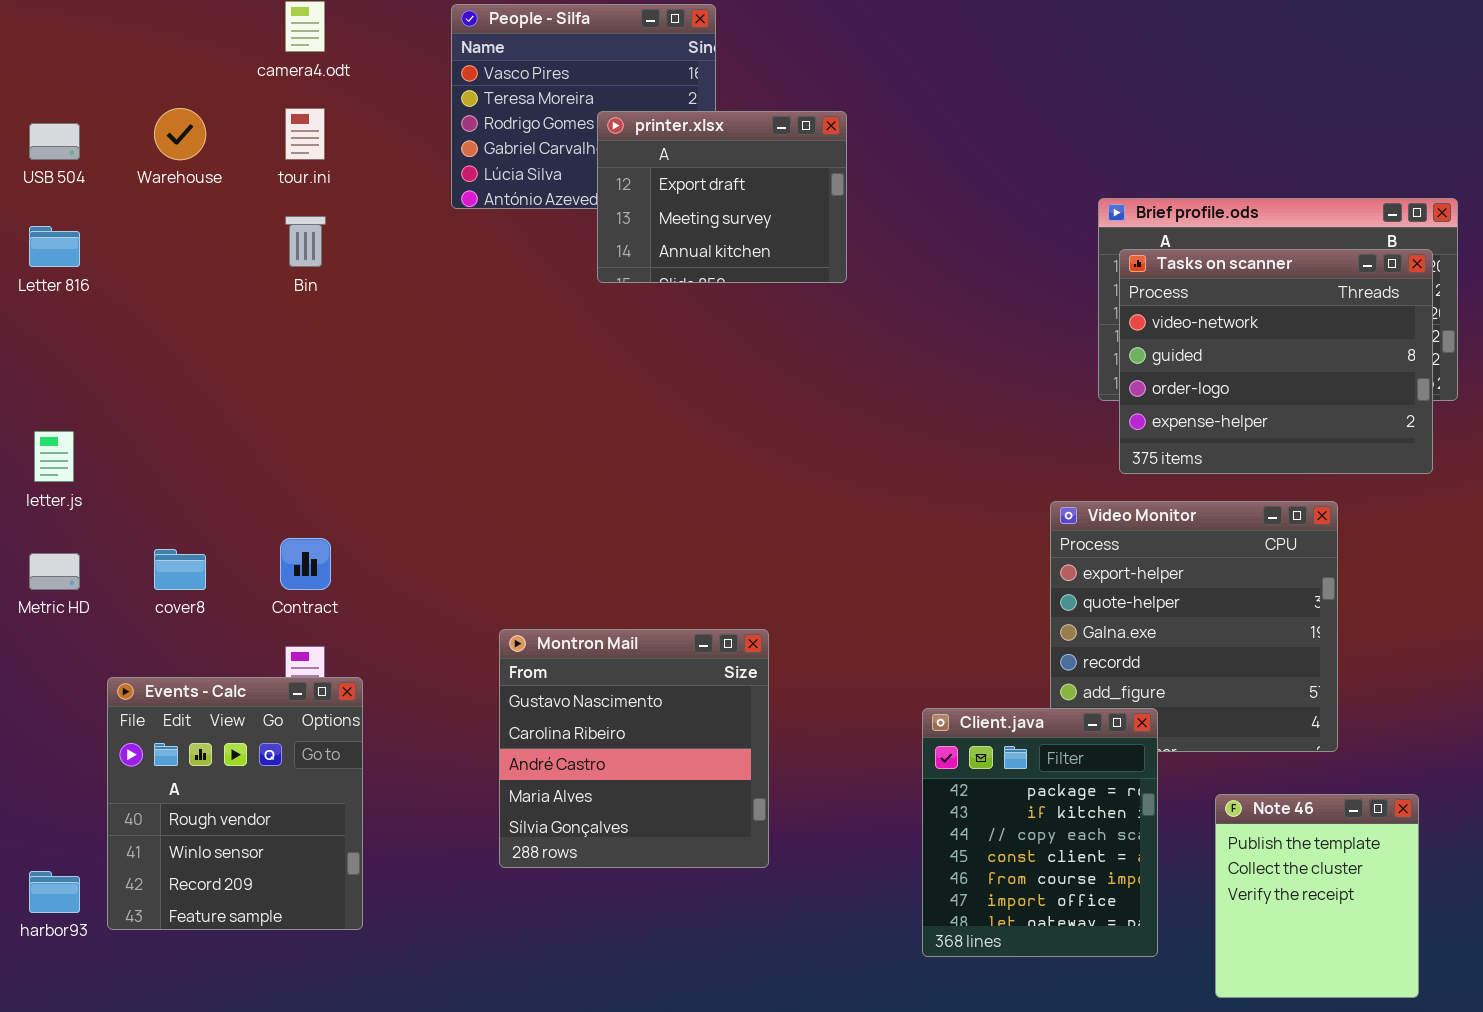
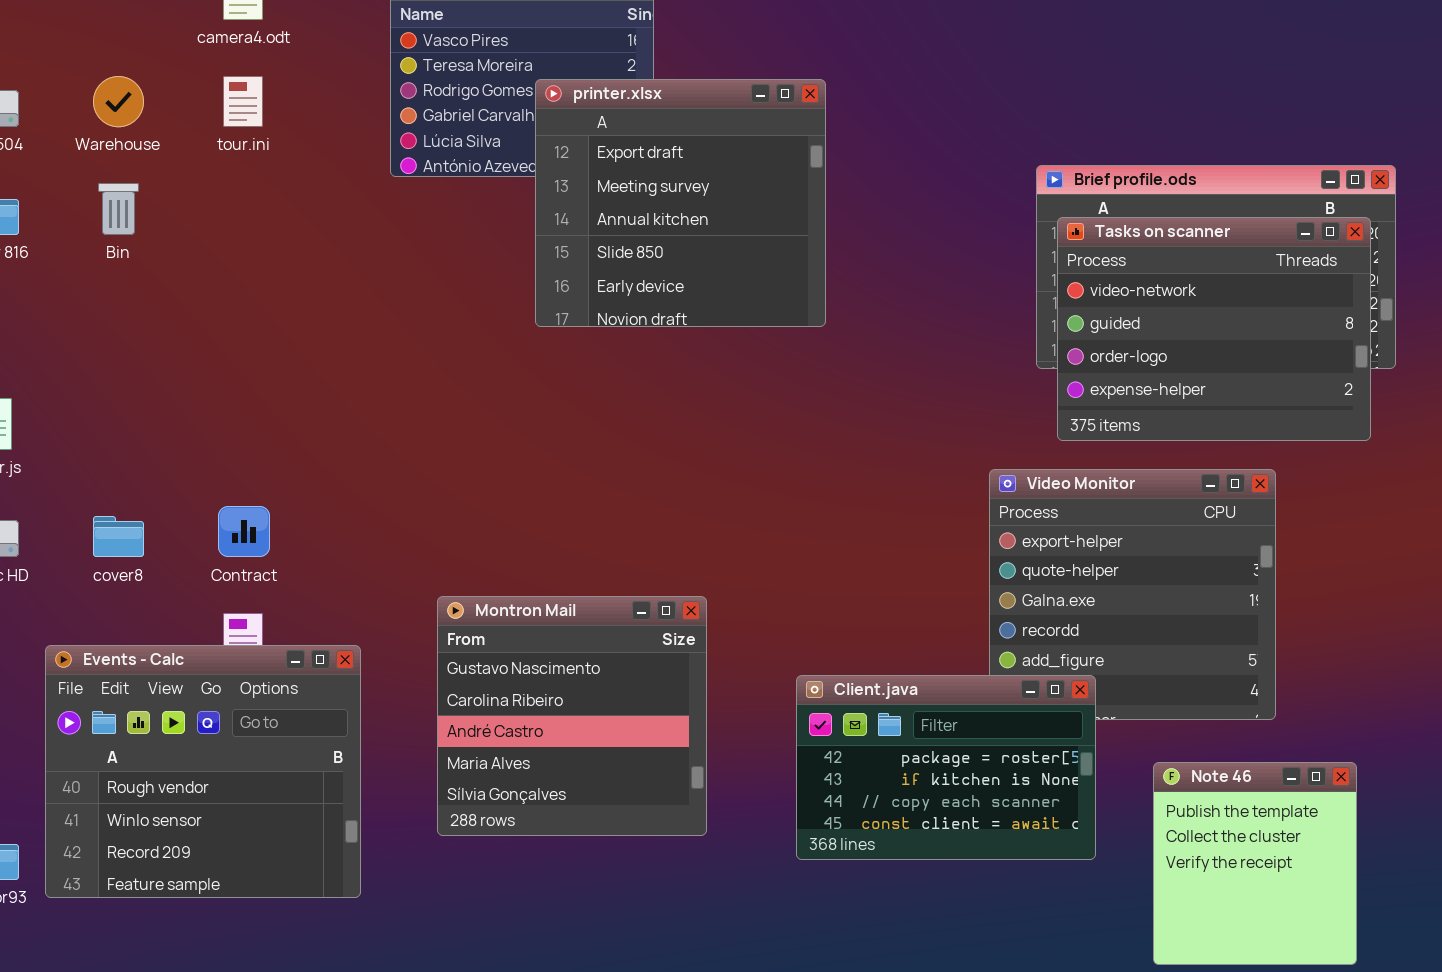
printer.xlsx: [597,111,847,283] -> [535,79,826,327], resized
Bin: [285,216,326,267] -> [98,183,139,235], moved
Events - Calc: [107,677,363,930] -> [45,645,361,898], resized
Client.java: [922,708,1158,957] -> [796,675,1096,860], resized

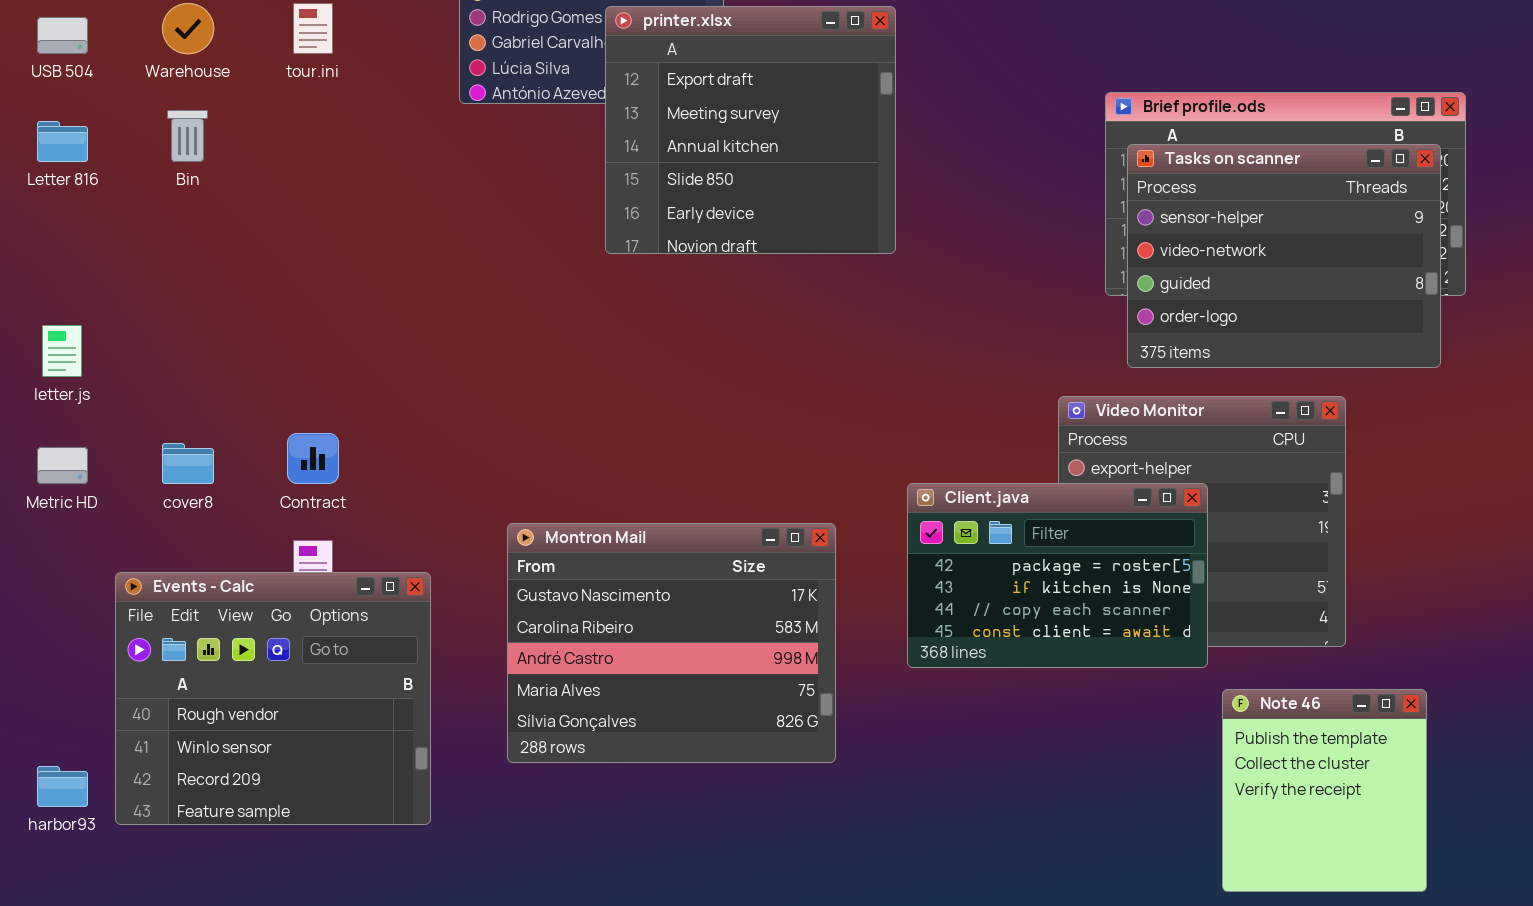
Tasks on scanner: [1057,217,1371,441] -> [1127,144,1441,368], scrolled up 1 row
Montron Mail: [437,596,707,836] -> [507,523,836,763], resized
Client.java: [796,675,1096,860] -> [907,483,1208,668], moved

